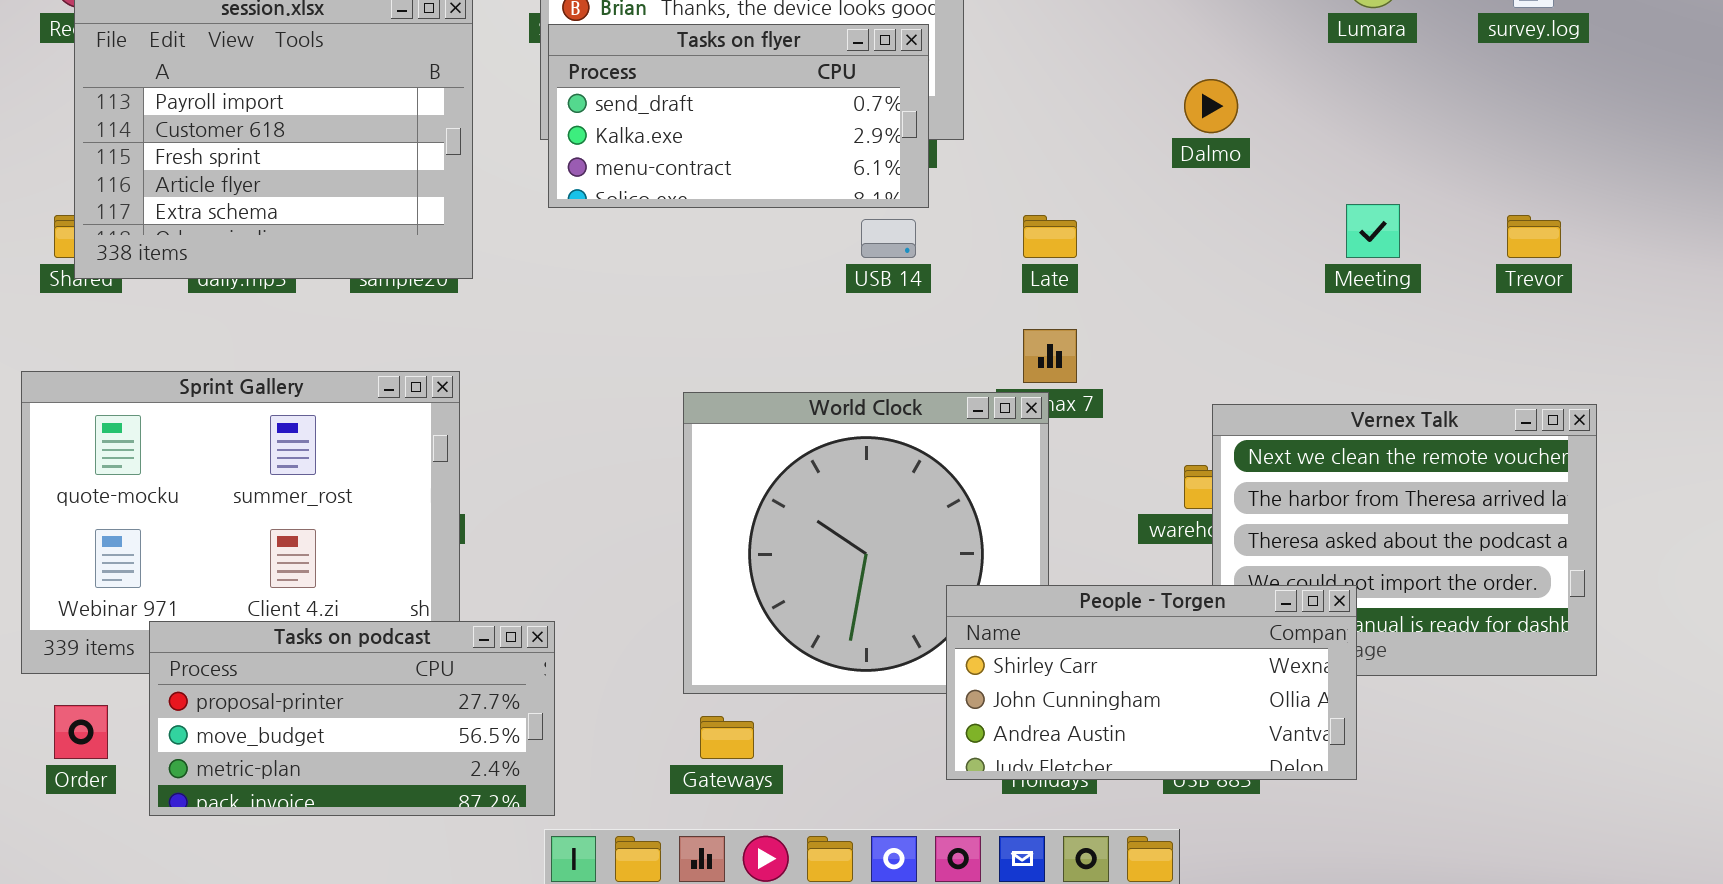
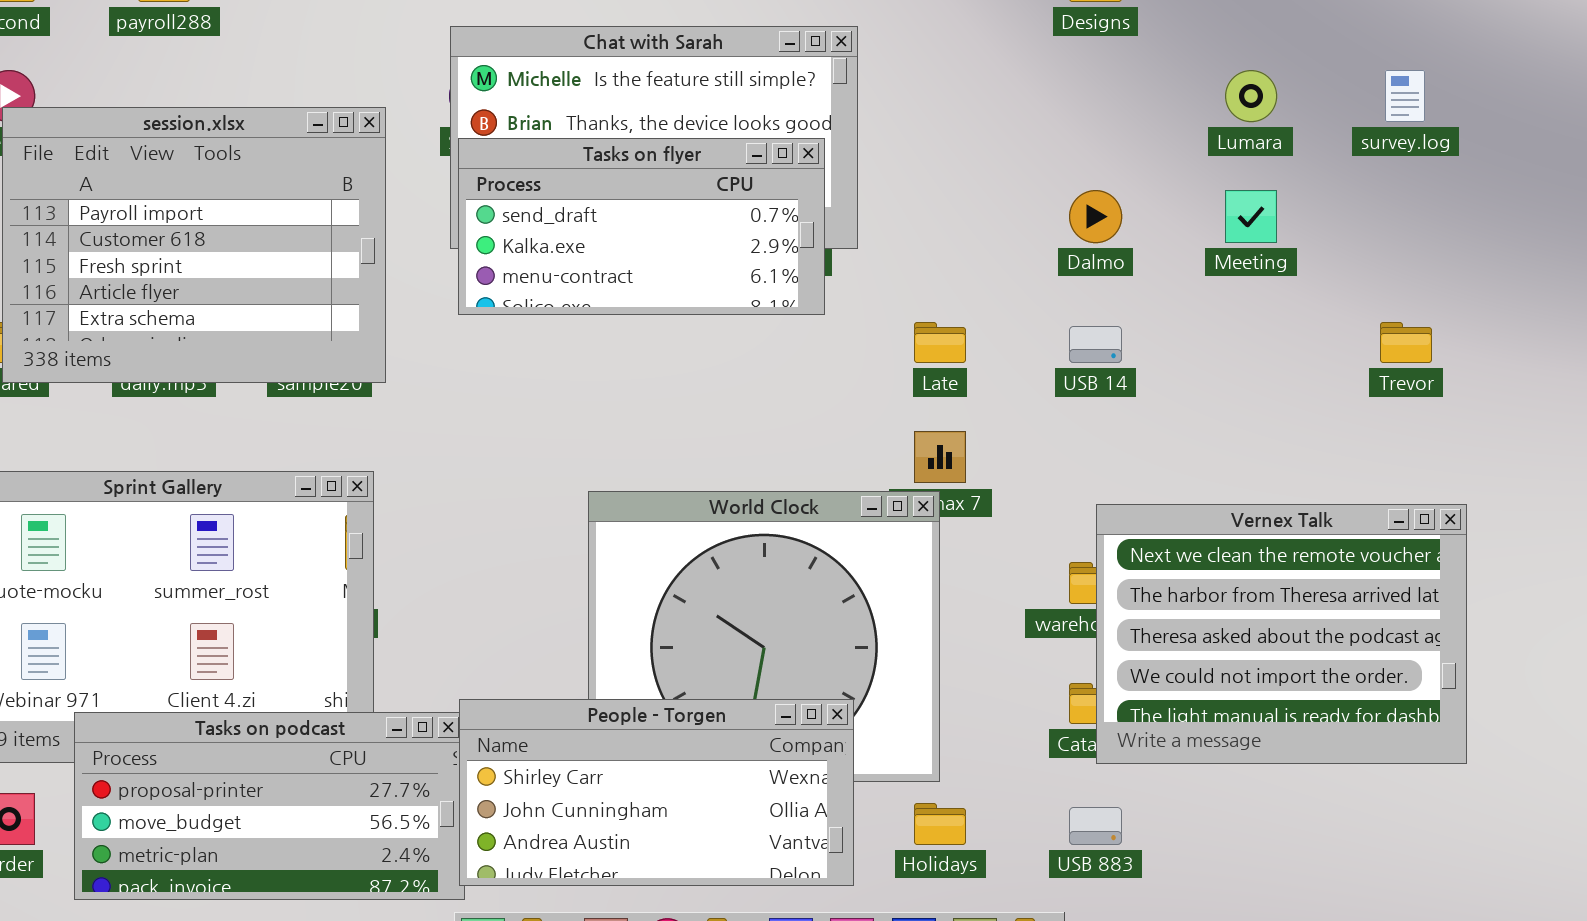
Meeting: [1346,204,1400,258] -> [1225,190,1277,243], moved
USB 14: [861,219,916,258] -> [1069,326,1122,363], moved
People - Torgen: [946,585,1357,780] -> [459,699,854,886], moved

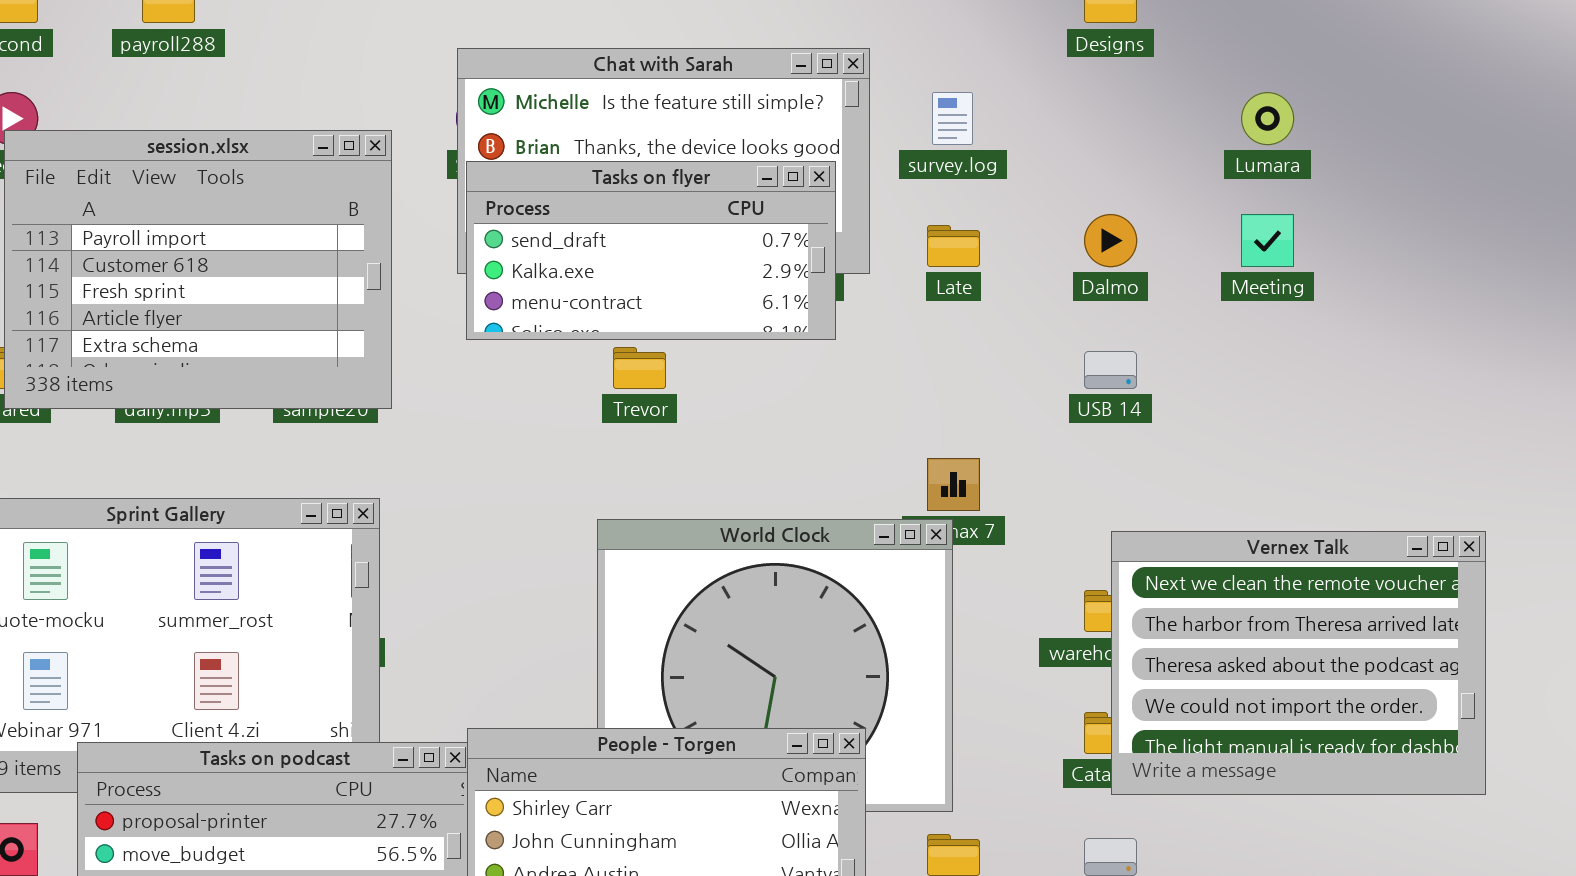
survey.log: [1385,70,1425,122] -> [932,92,973,145], moved
Late: [914,322,966,363] -> [927,225,980,267], moved
Trevor: [1380,322,1432,363] -> [613,347,666,389], moved

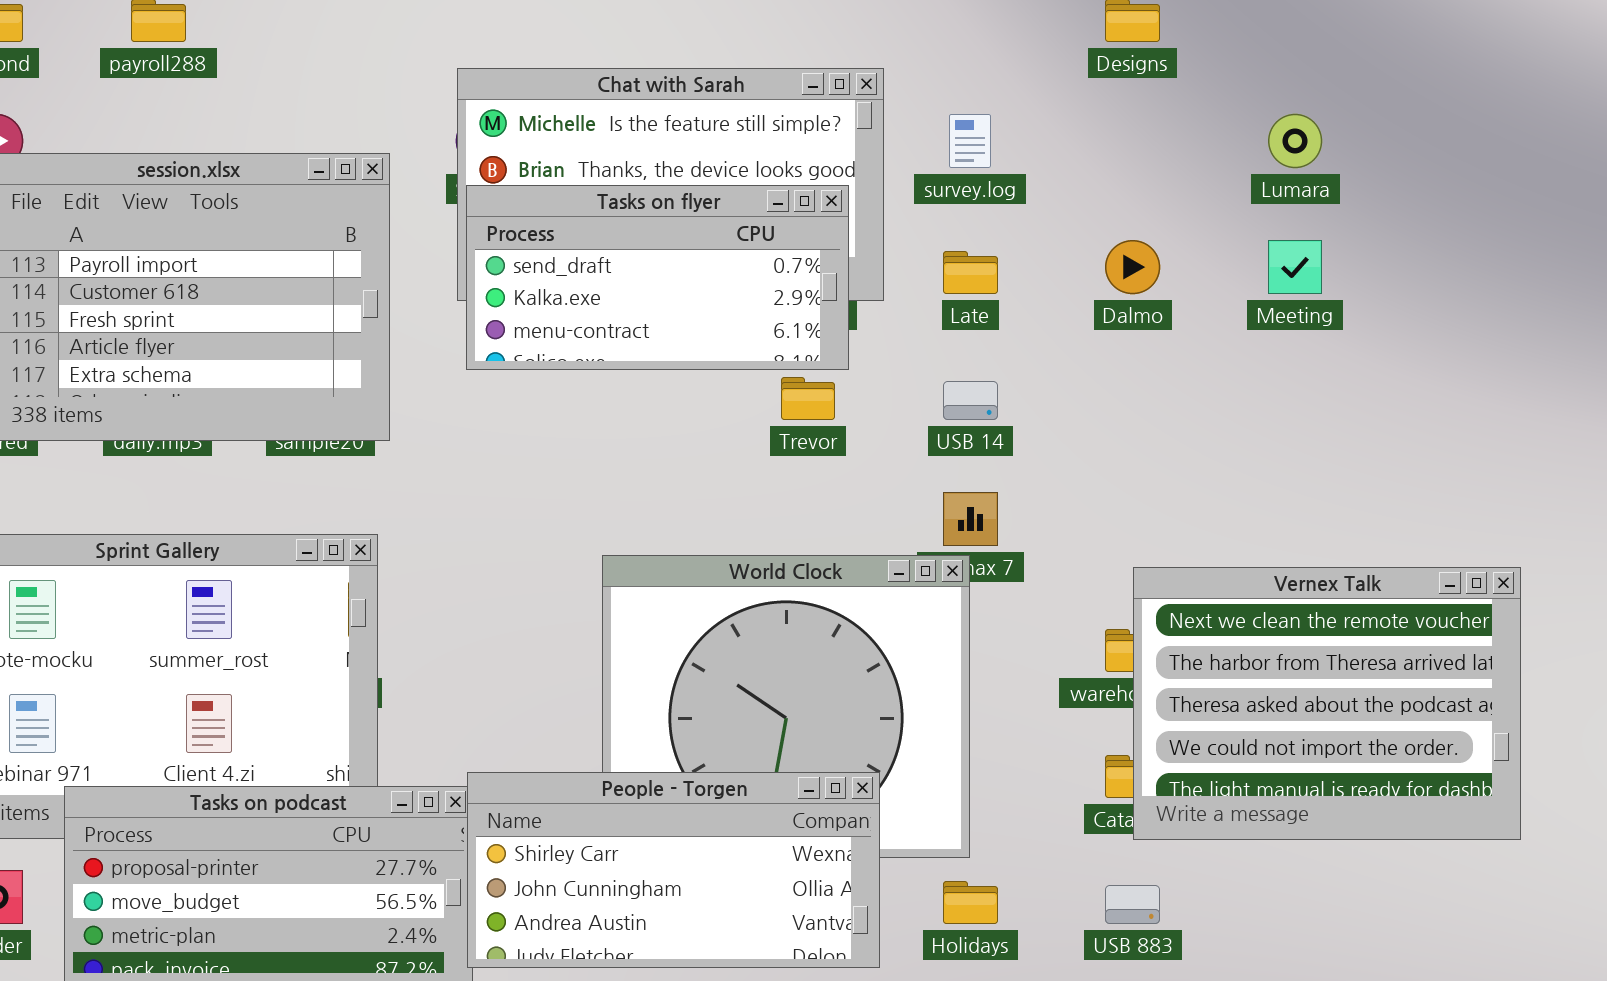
Trevor: [613,347,666,389] -> [781,377,835,420], moved
USB 14: [1084,351,1137,389] -> [943,381,998,420], moved

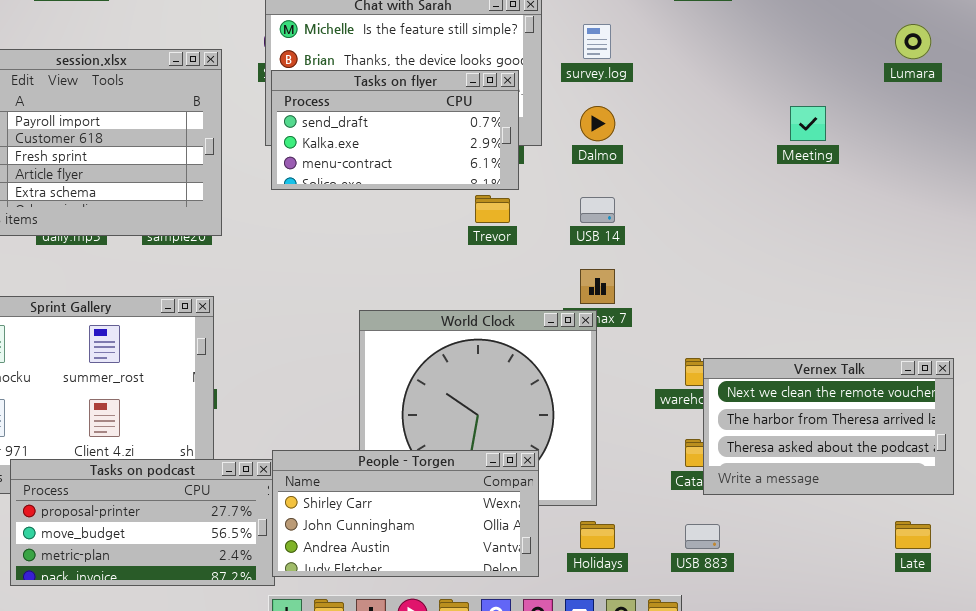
Lumara: [1268,114,1322,168] -> [895,24,931,59], moved
Dalmo: [1105,240,1160,294] -> [580,106,615,141], moved
Late: [943,251,998,294] -> [895,521,931,549], moved
Vernex Talk: [1133,567,1521,840] -> [703,358,954,495], resized

